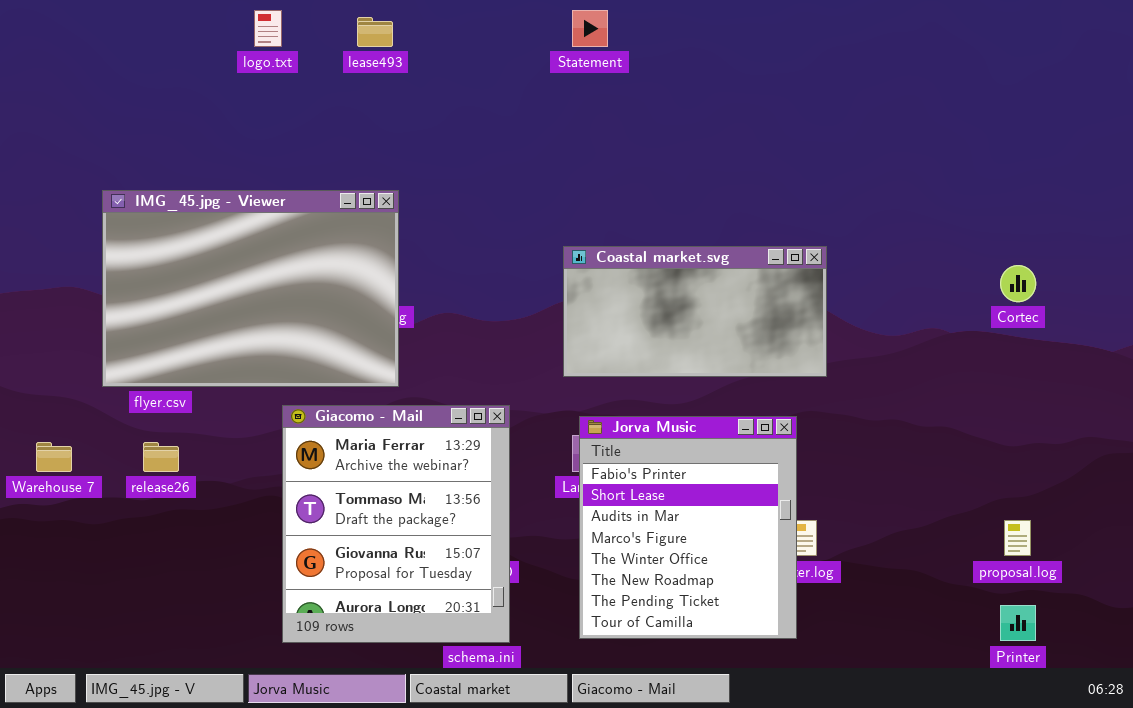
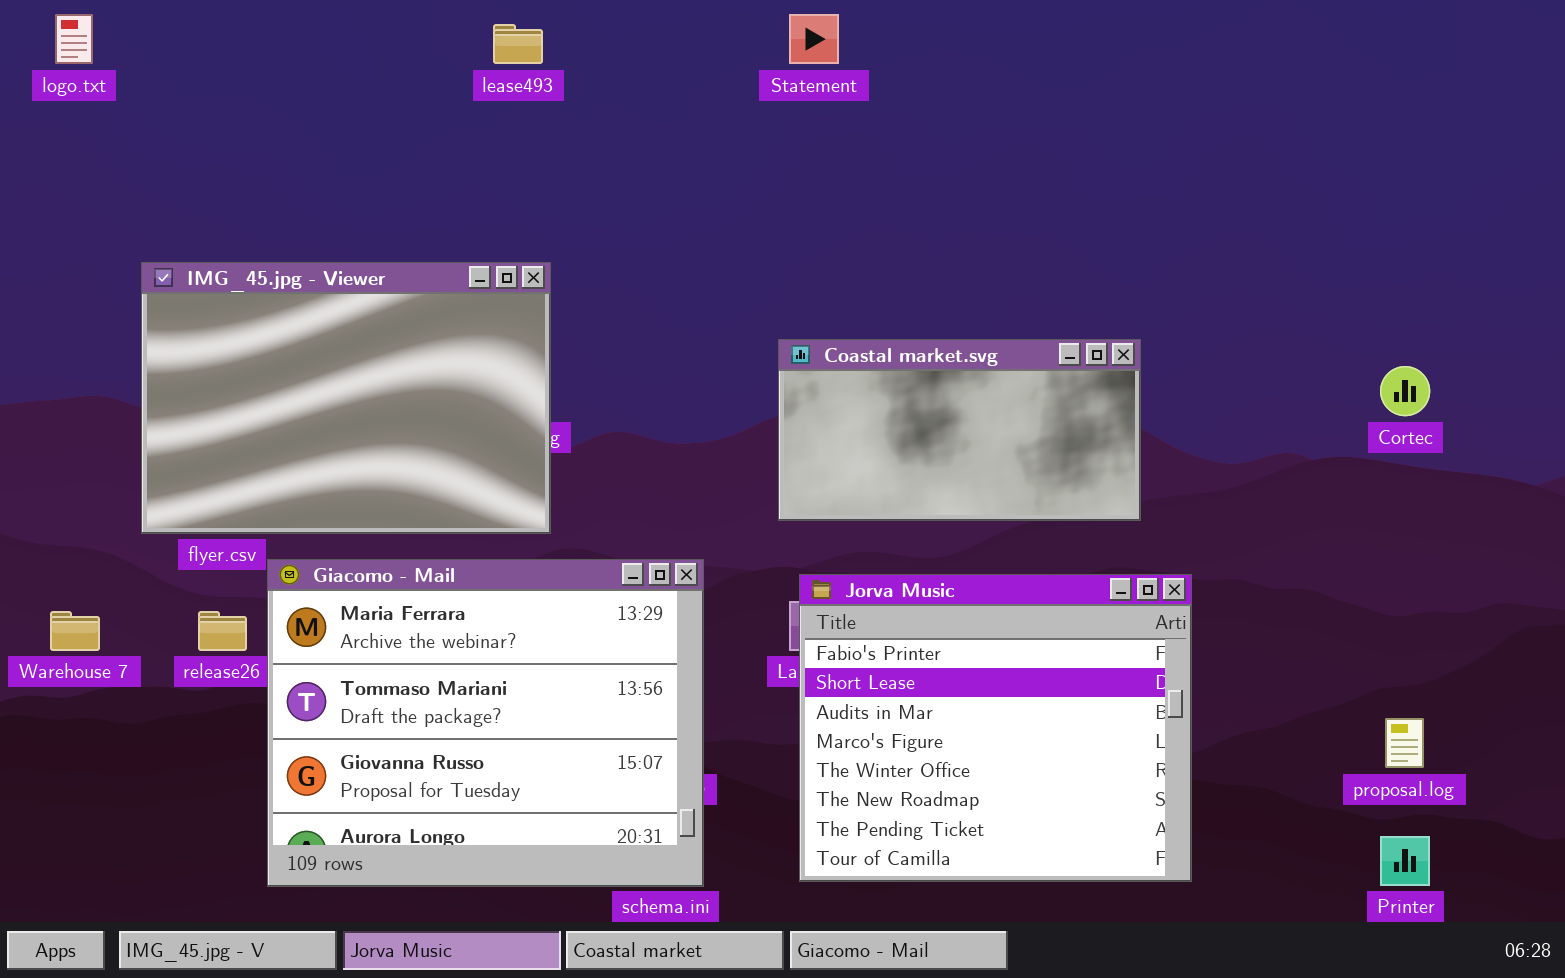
logo.txt: [254,10,282,47] -> [55,14,93,64], moved
Giacomo - Mail: [282,405,510,643] -> [267,559,704,887], resized
Jorva Music: [579,416,797,639] -> [799,574,1192,882], resized

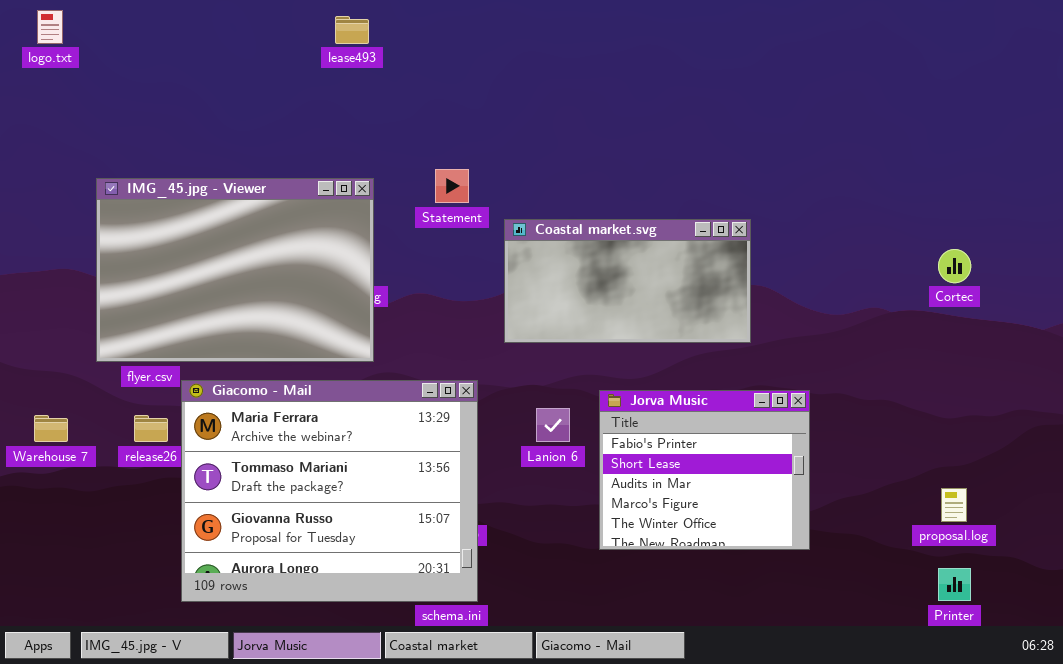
Statement: [789,14,839,64] -> [435,169,469,203], moved
Coastal market.svg: [778,339,1141,521] -> [504,219,751,343], moved
Jorva Music: [799,574,1192,882] -> [599,390,810,550], resized

